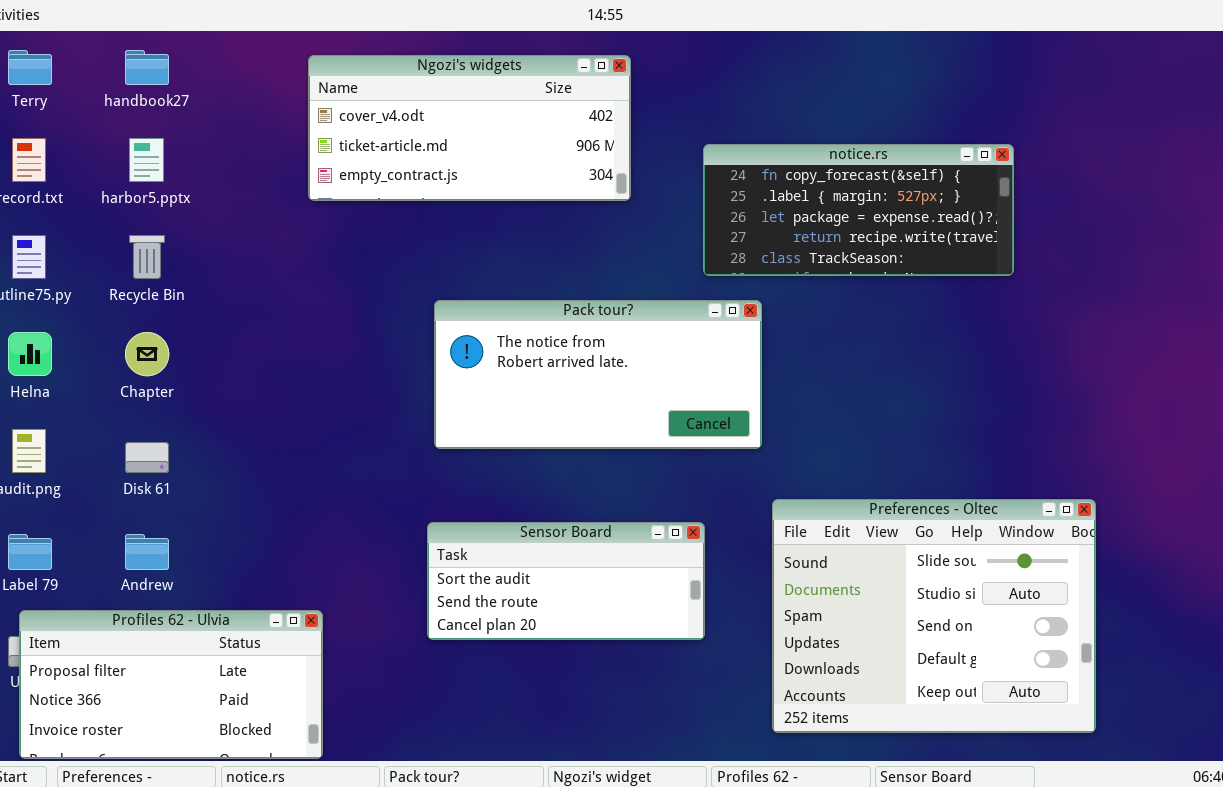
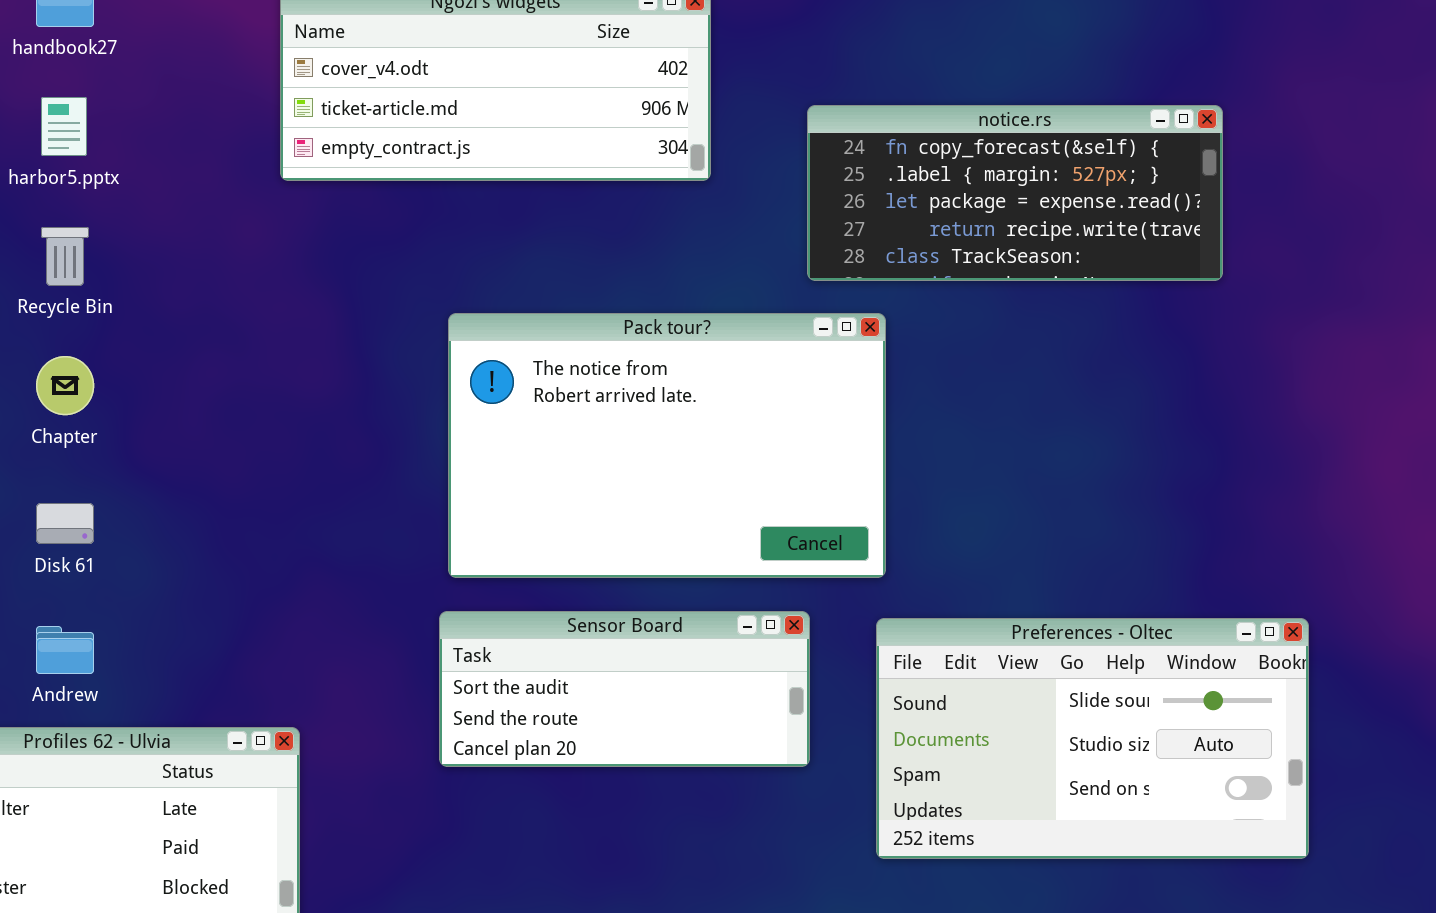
Pack tour?: [434,300,762,449] -> [448,313,886,578], resized
Preferences - Oltec: [772,499,1096,733] -> [876,618,1309,859], moved, resized

